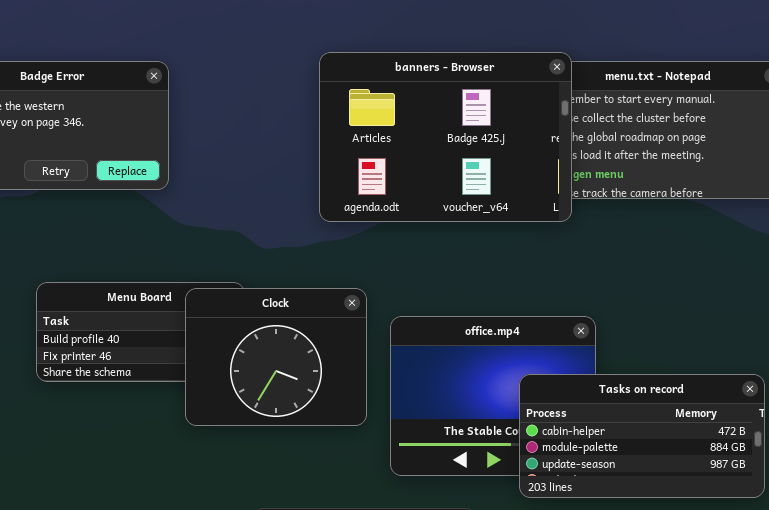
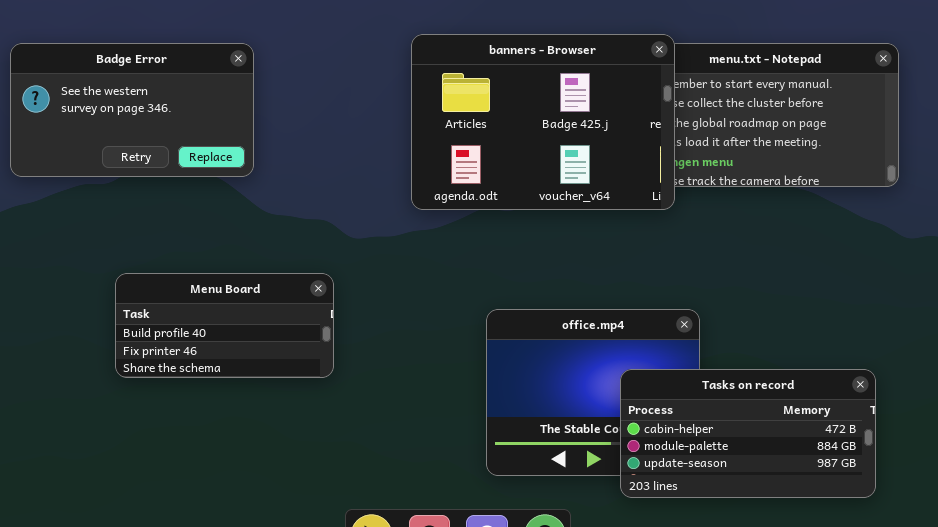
Clock: [185,288,367,426] -> none, closed

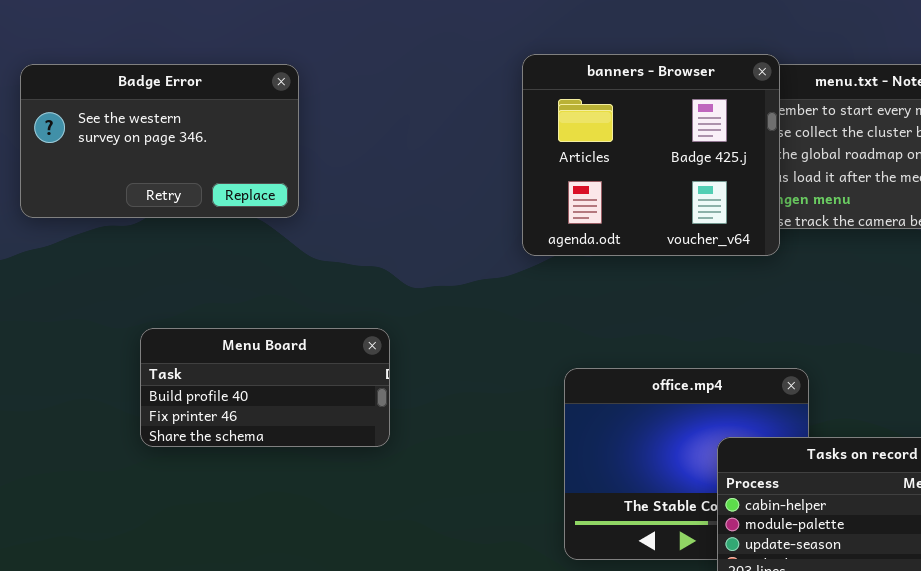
banners - Browser: [411,34,675,210] -> [522,54,780,256], resized

